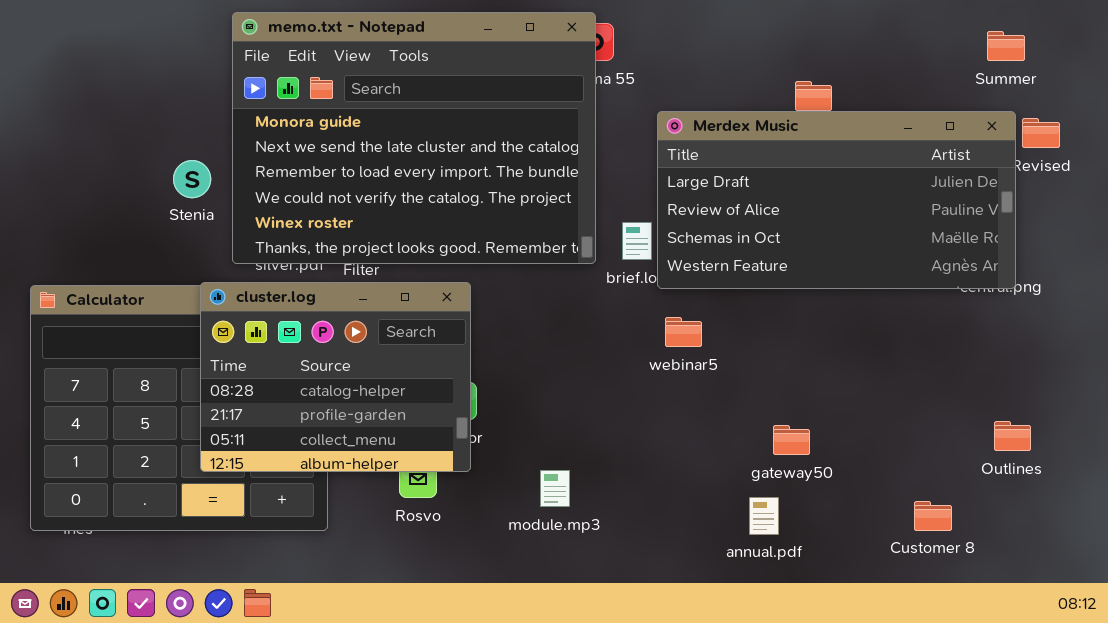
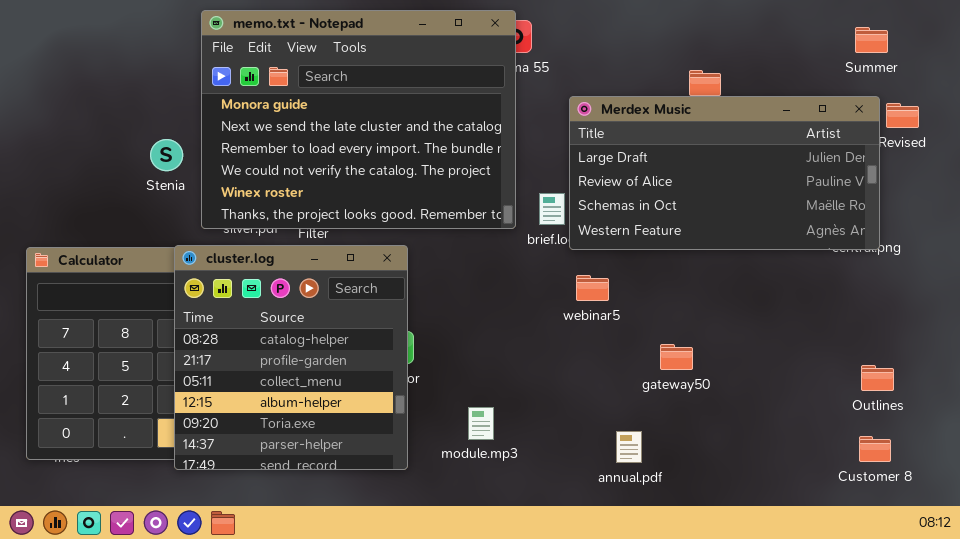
cluster.log: [200,282,471,472] -> [174,245,408,470], resized
gateway50: [773,425,810,455] -> [660,344,693,370], moved
annual.pdf: [749,497,779,535] -> [616,431,642,463], moved
Customer 8: [914,501,952,531] -> [859,436,891,462], moved

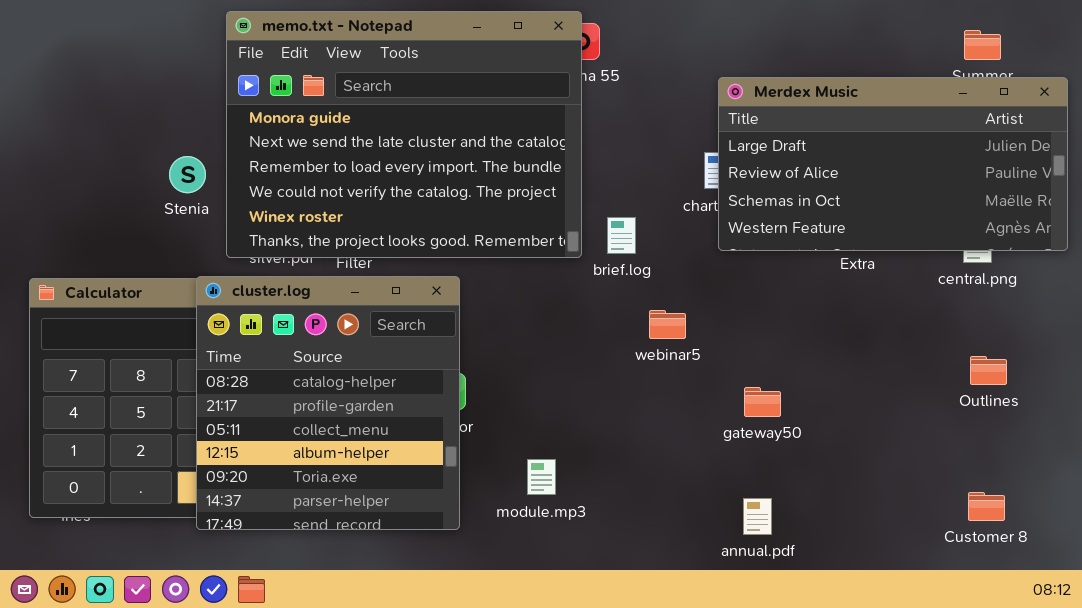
Merdex Music: [569,96,880,250] -> [718,77,1068,251], moved
Outlines: [861,365,894,391] -> [970,356,1007,385], moved
annual.pdf: [616,431,642,463] -> [743,498,772,535], moved

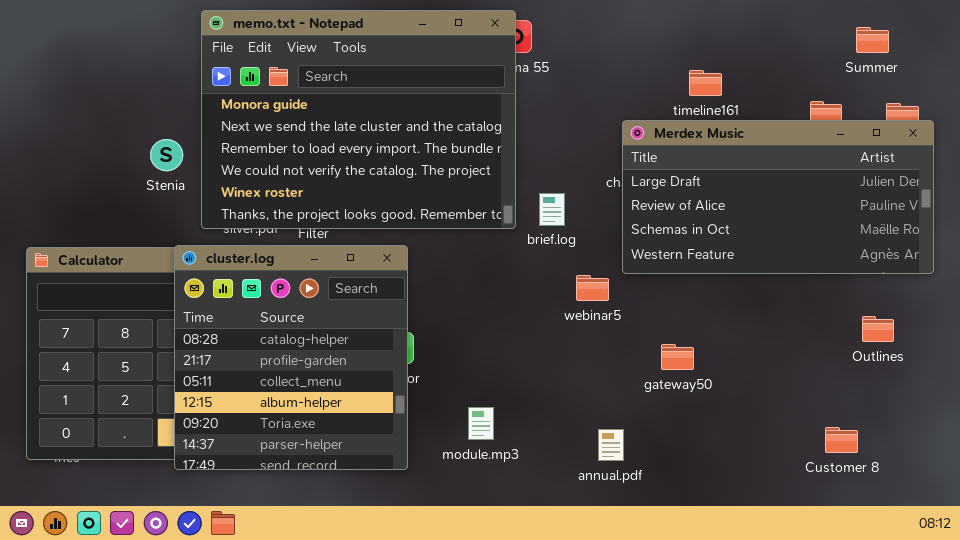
Merdex Music: [718,77,1068,251] -> [622,120,934,274], moved
Customer 8: [968,492,1005,521] -> [825,427,858,453], moved
annual.pdf: [743,498,772,535] -> [598,429,624,461], moved

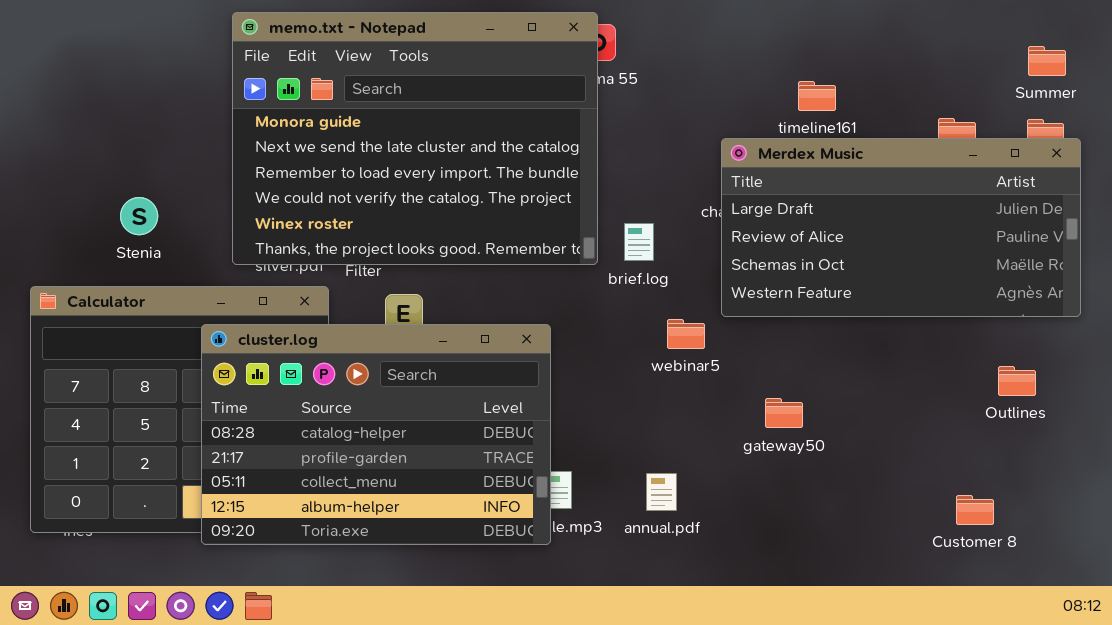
Summer: [856,27,889,53] -> [1028,46,1066,76], moved
Stenia: [150,139,183,171] -> [120,197,158,235], moved
cluster.log: [174,245,408,470] -> [201,324,551,545], resized
annual.pdf: [598,429,624,461] -> [646,473,677,511], moved

